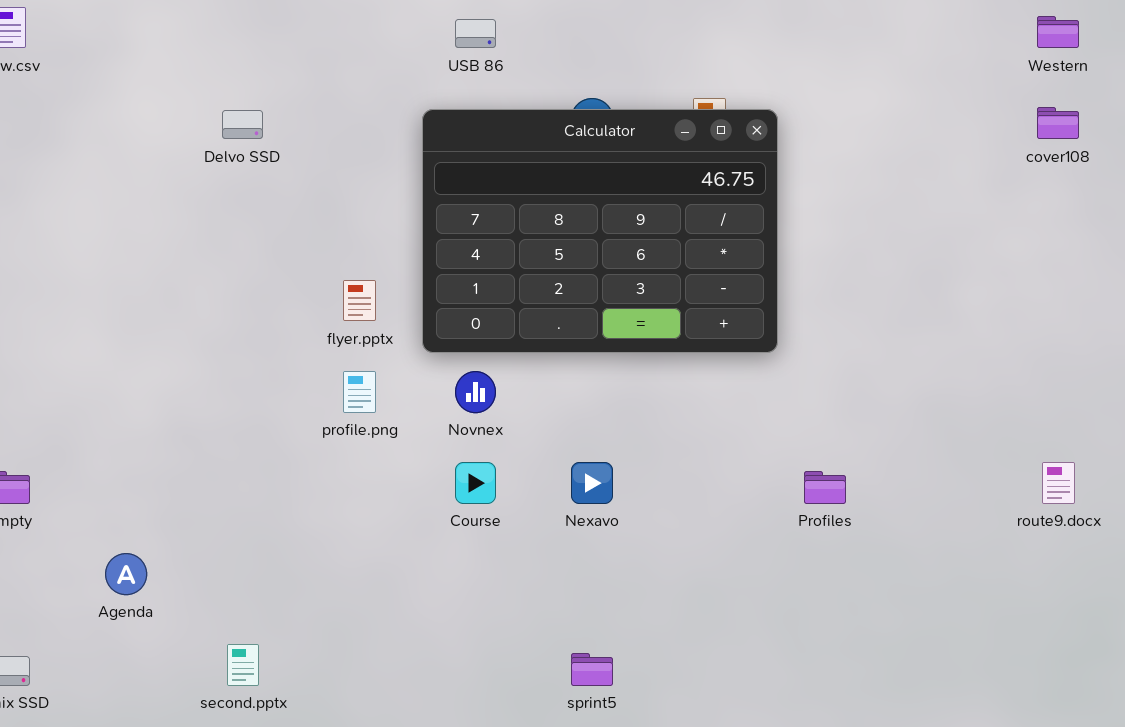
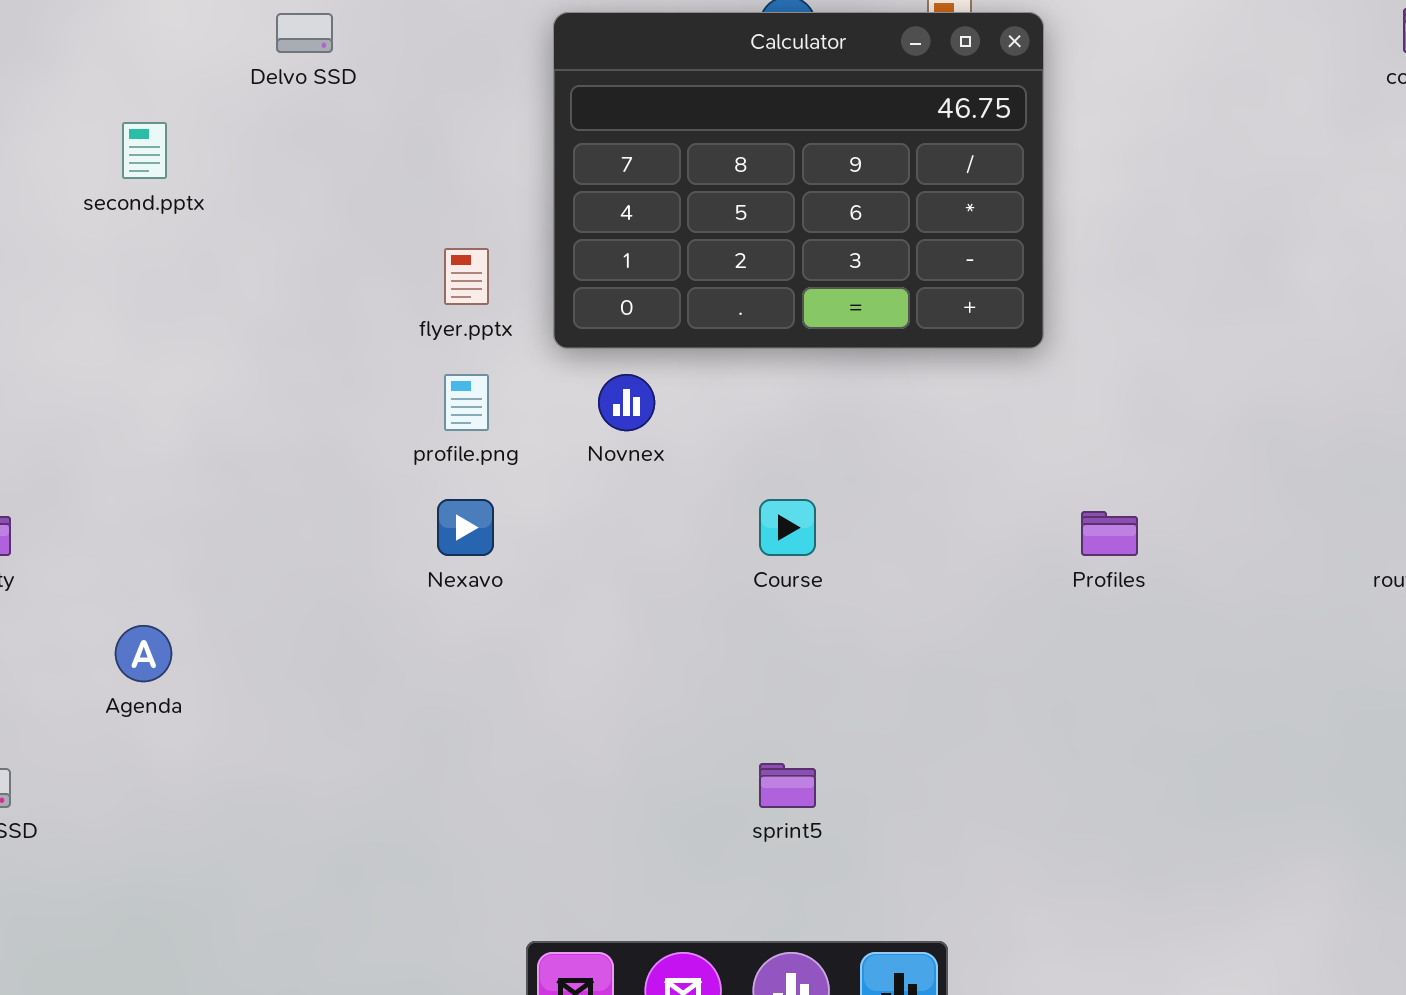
Course: [455,462,496,504] -> [759,499,816,556], moved
Nexavo: [571,462,613,504] -> [437,499,494,556], moved
second.pptx: [227,644,259,686] -> [122,122,167,179], moved

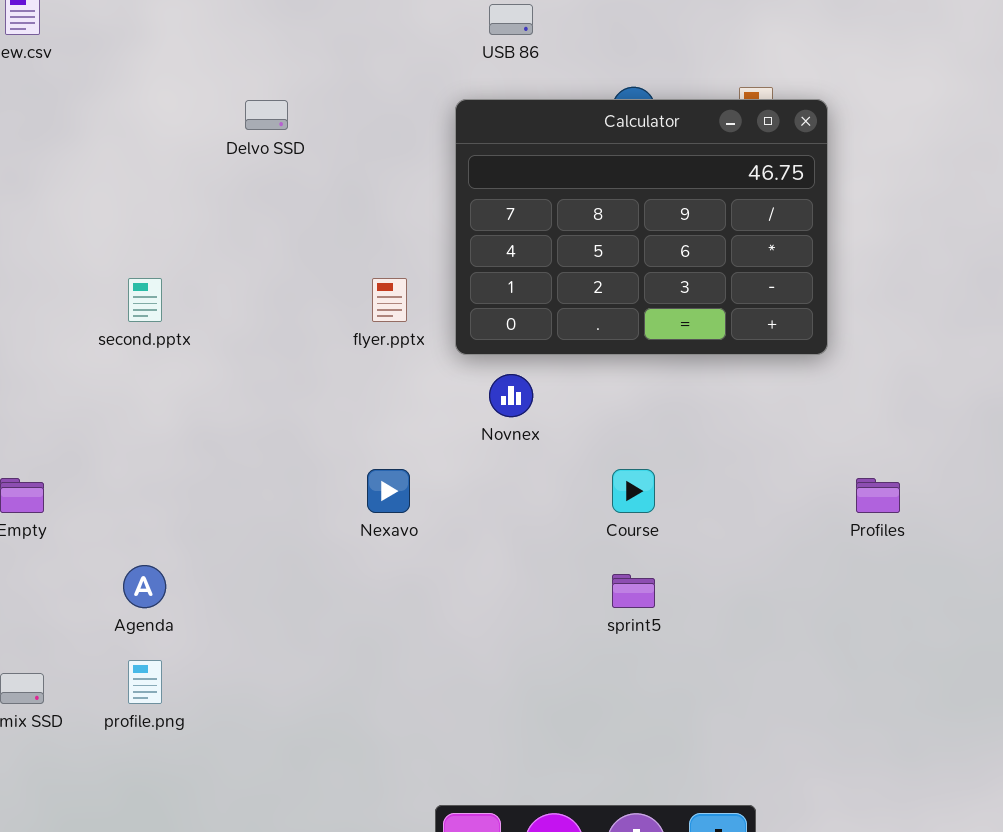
second.pptx: [122,122,167,179] -> [128,278,162,322], moved
profile.png: [444,374,489,431] -> [128,660,162,704], moved
sprint5: [759,763,816,808] -> [612,574,655,608], moved

